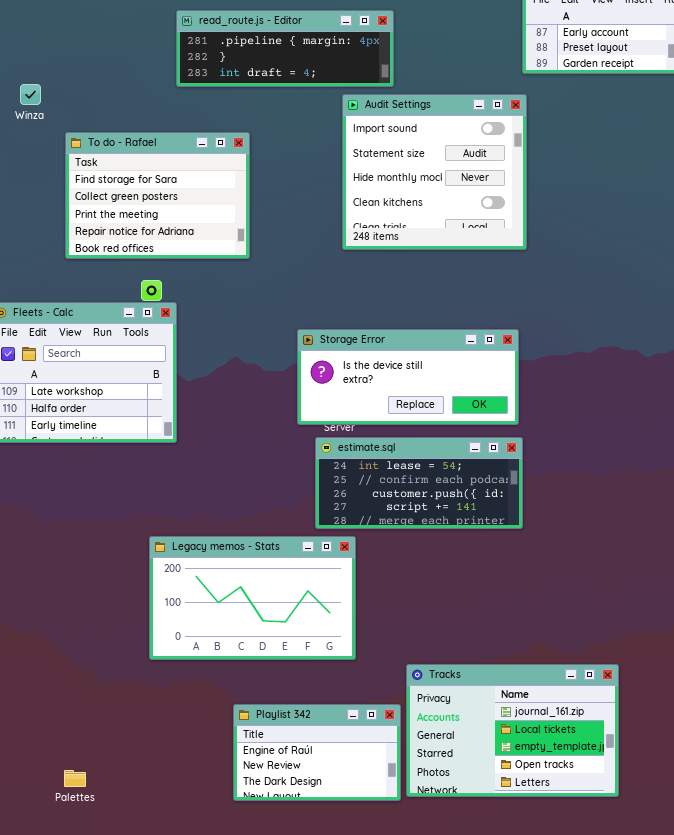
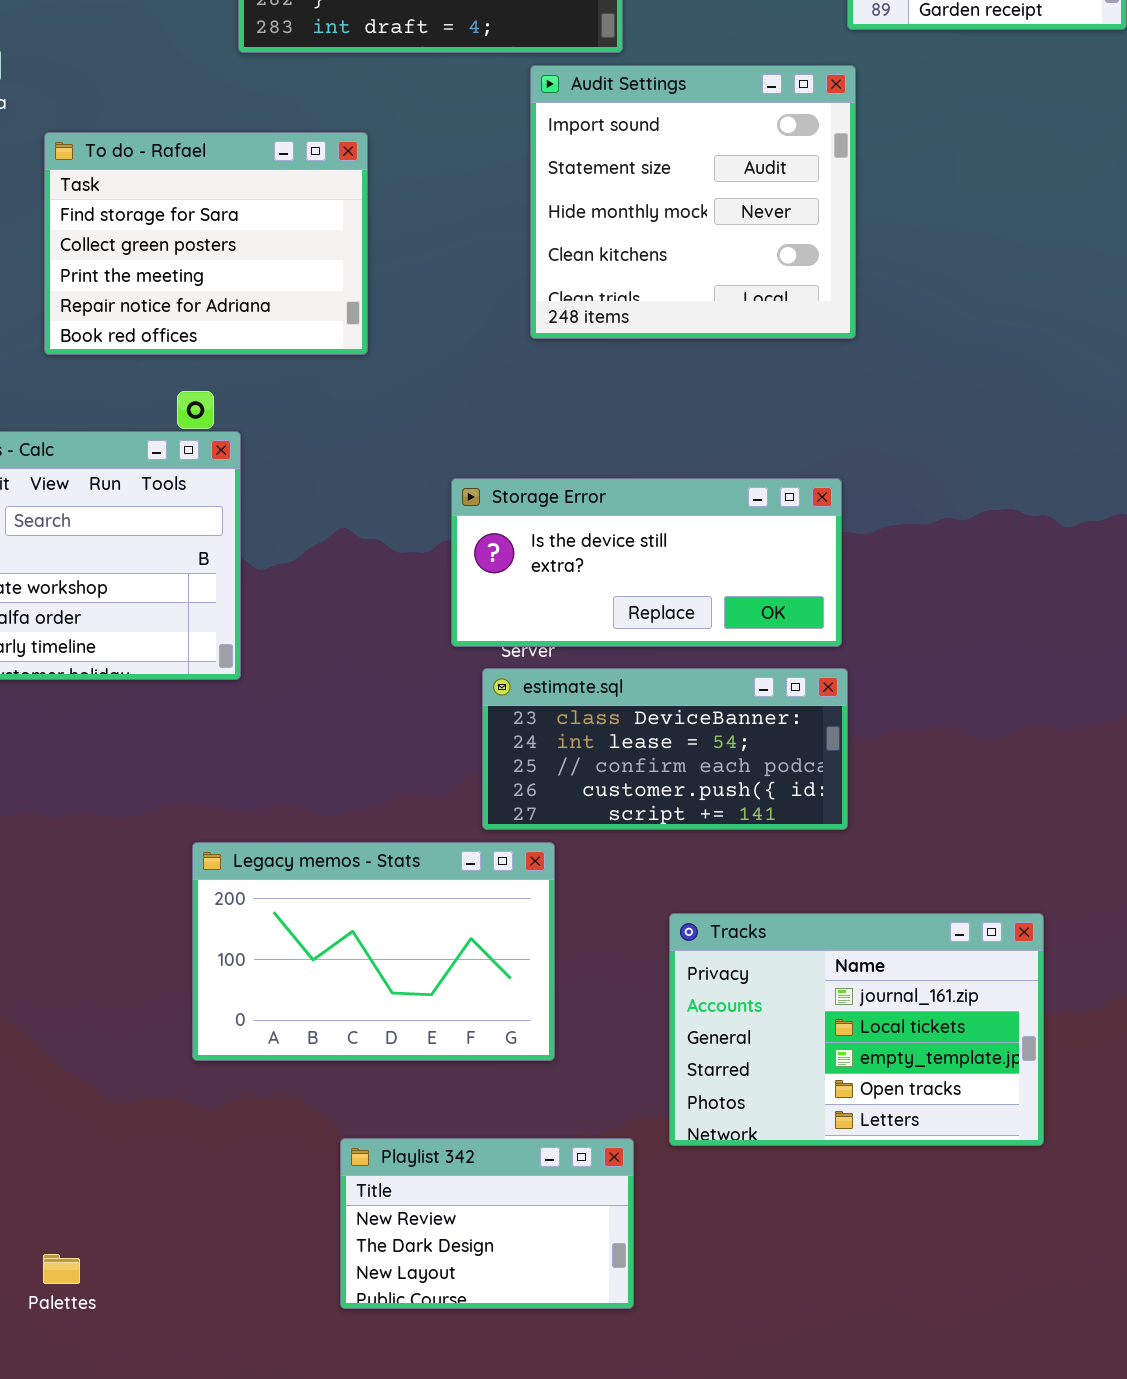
estimate.sql: [315,437,523,529] -> [482,668,848,830], scrolled up 1 row
Tracks: [406,664,619,797] -> [669,913,1044,1146], moved
Playlist 342: [233,704,401,801] -> [340,1138,634,1309], scrolled down 1 row

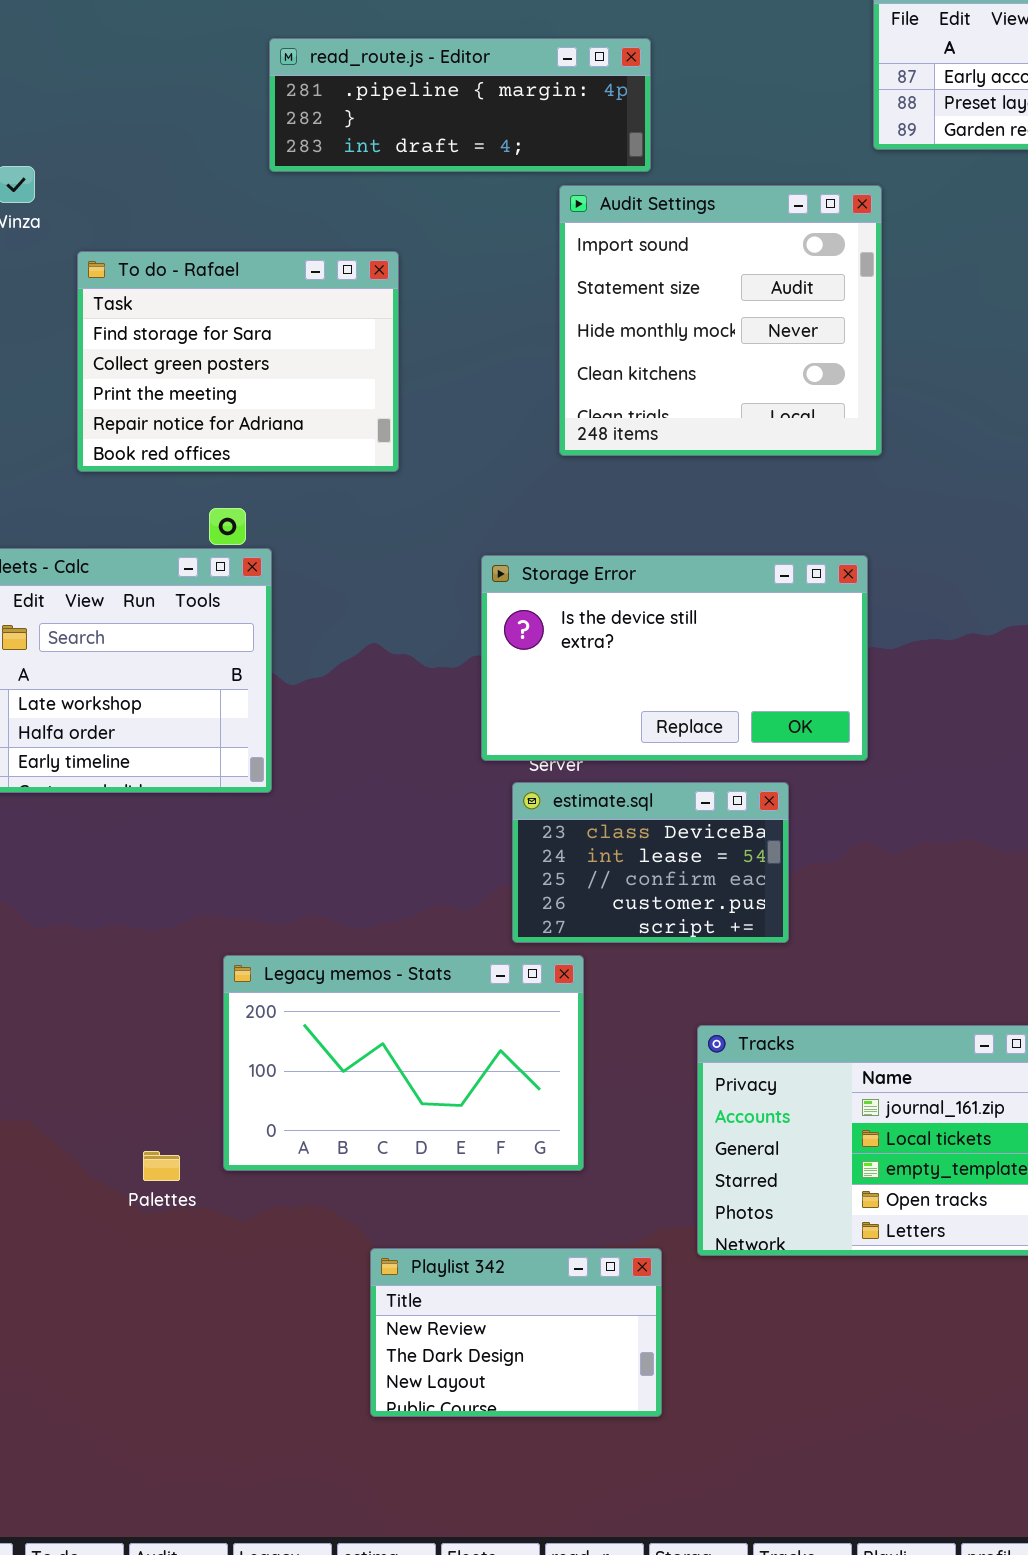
Storage Error: [451,478,842,647] -> [481,555,868,761], resized
estimate.sql: [482,668,848,830] -> [512,782,789,943], resized
Palettes: [43,1254,80,1284] -> [143,1151,180,1181], moved

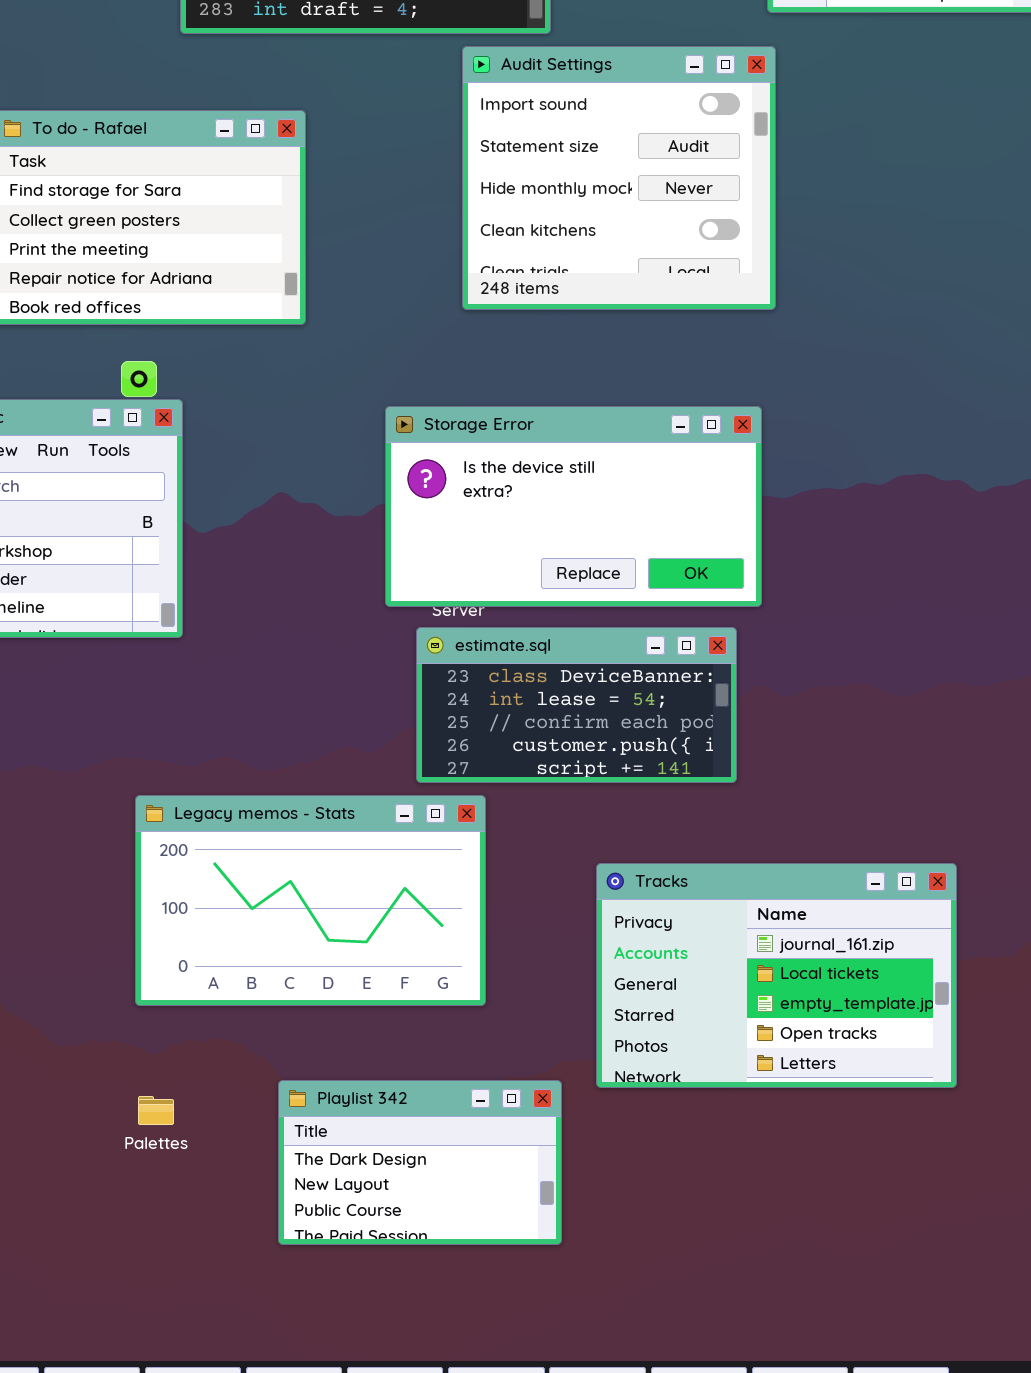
estimate.sql: [512,782,789,943] -> [416,627,737,783], resized
Palettes: [143,1151,180,1181] -> [138,1096,174,1125], moved
Playlist 342: [370,1248,662,1417] -> [278,1080,562,1245], scrolled down 1 row

